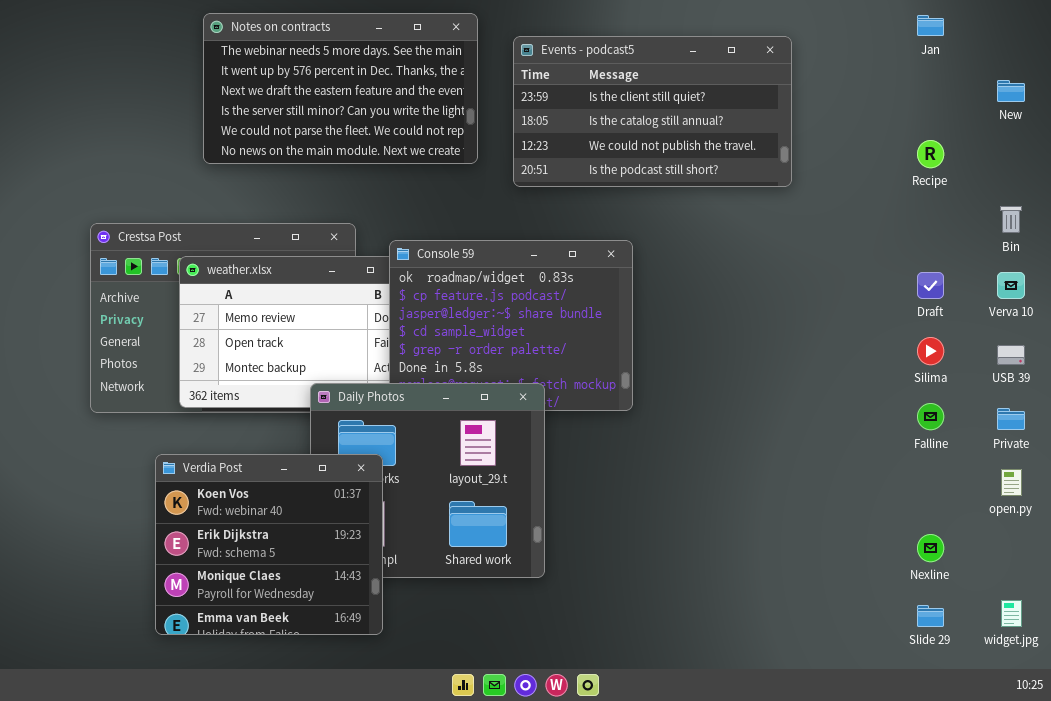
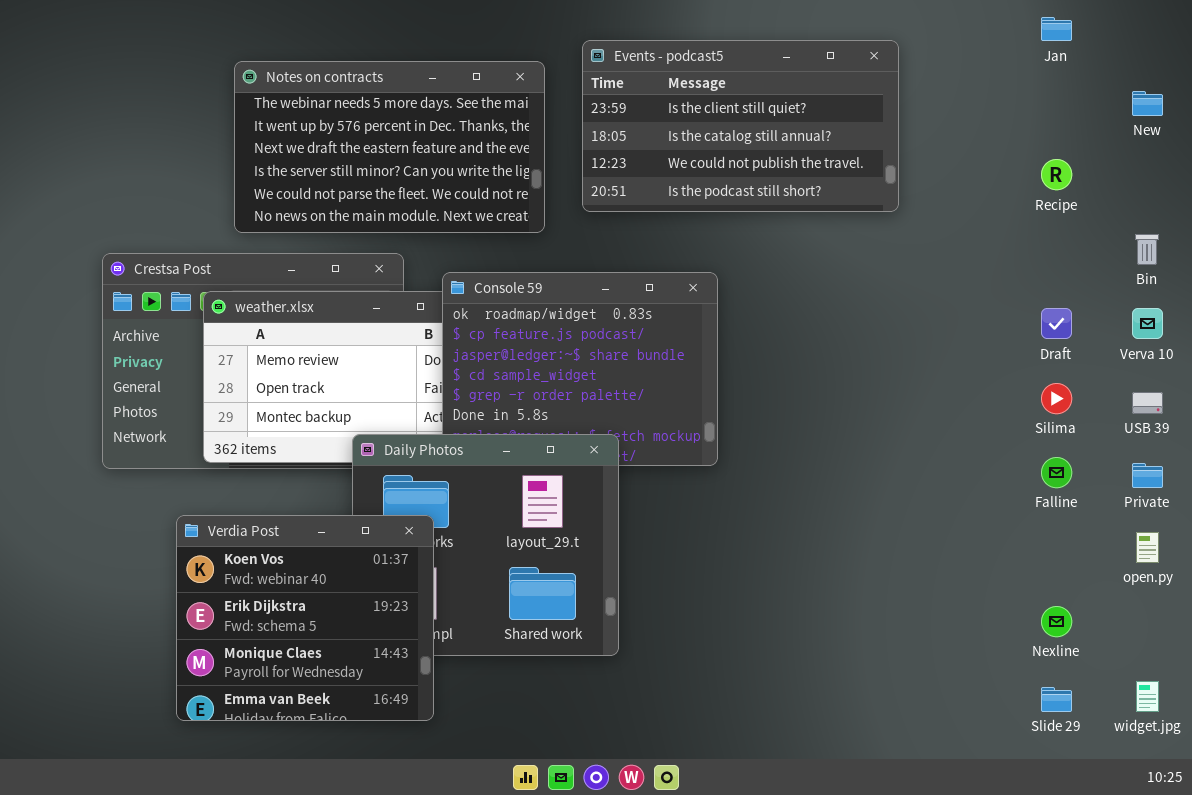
Notes on contracts: [203,13,478,164] -> [234,61,545,233], moved

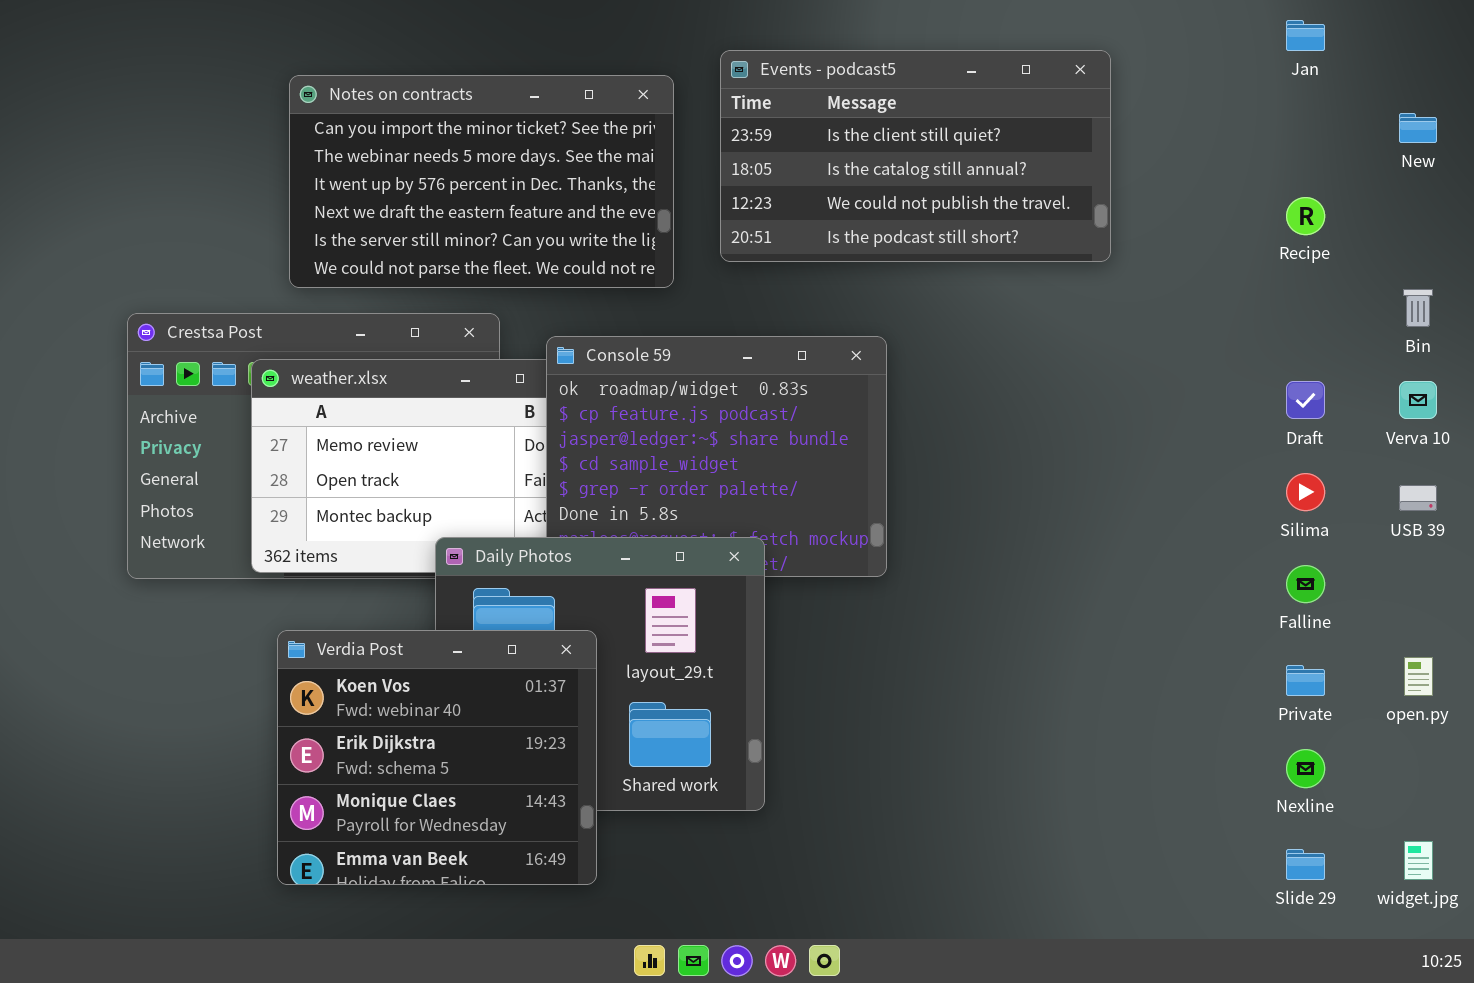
Notes on contracts: [234,61,545,233] -> [289,75,674,288], scrolled up 1 row
Private: [1132,463,1163,488] -> [1286,665,1325,696], moved
Verdia Post: [176,515,434,721] -> [277,630,597,885], moved

